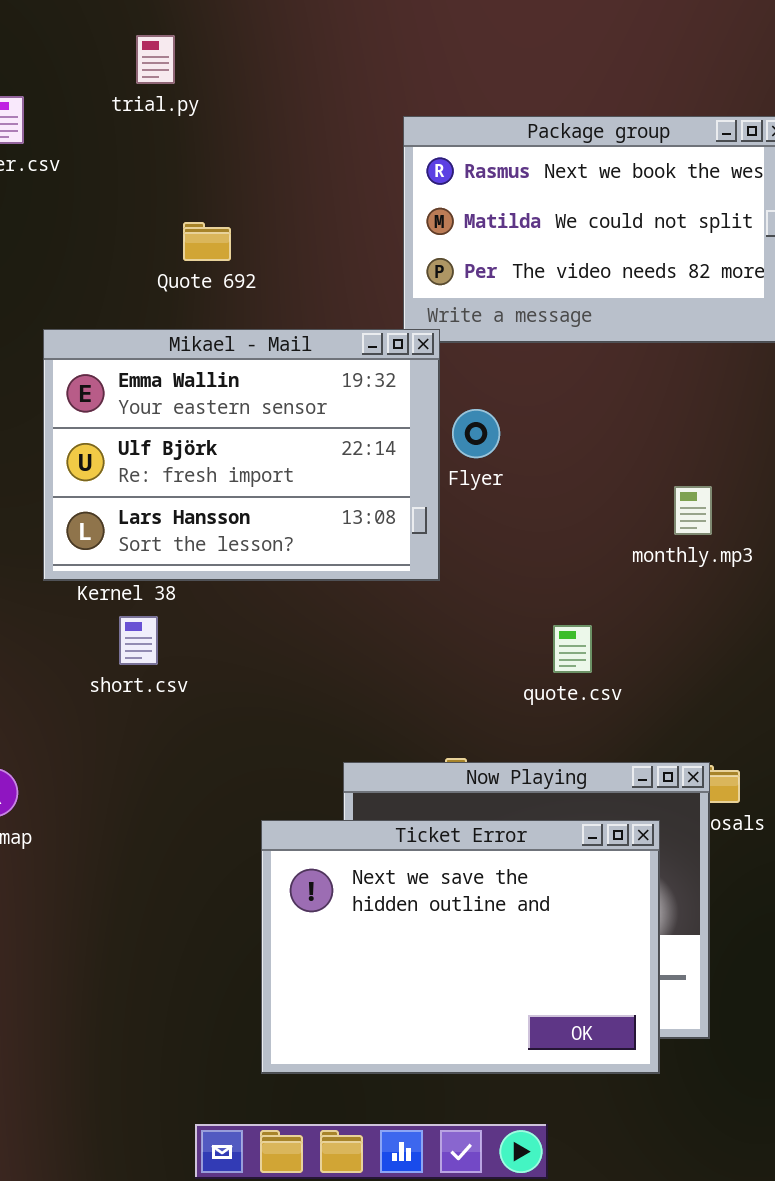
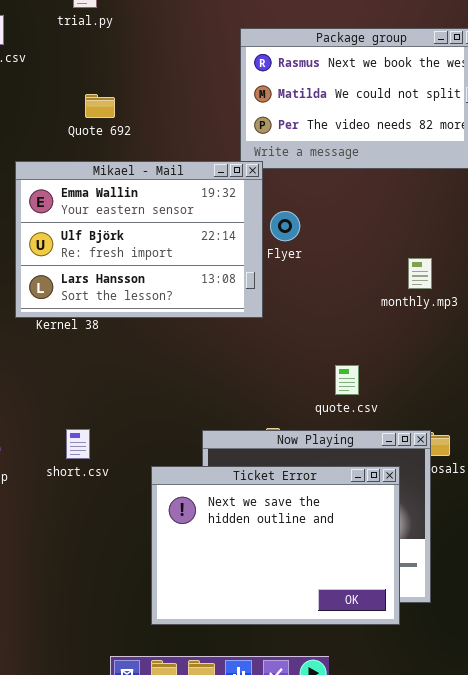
Quote 692: [183,222,231,261] -> [85,94,115,118], moved
short.csv: [119,616,158,665] -> [66,429,90,459], moved
quote.csv: [553,625,592,673] -> [335,365,359,395], moved

